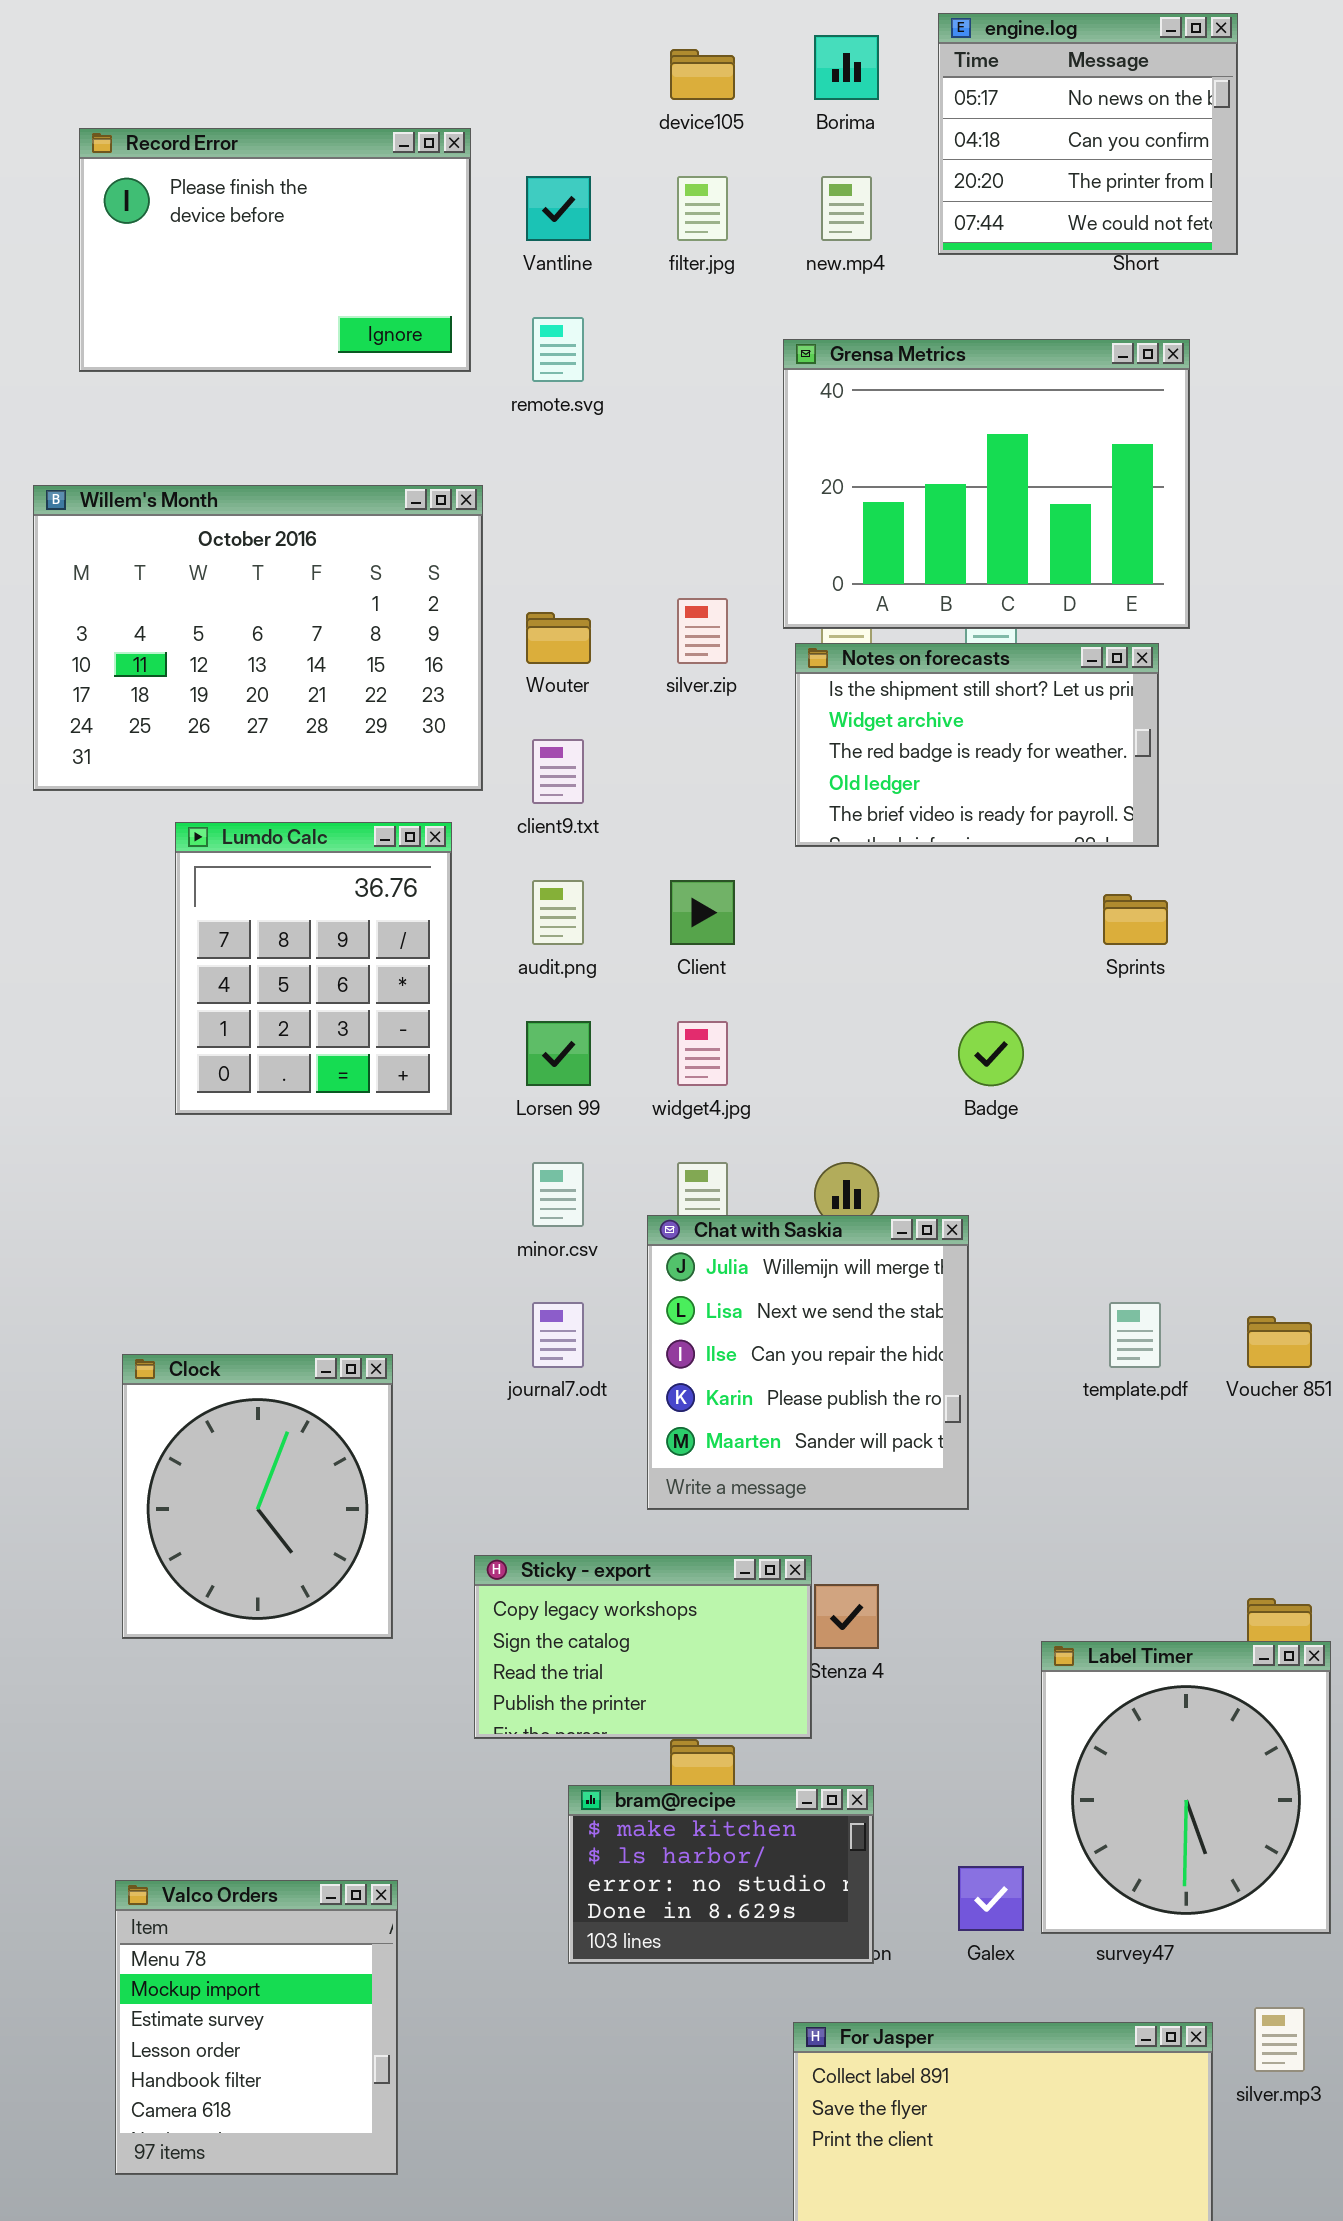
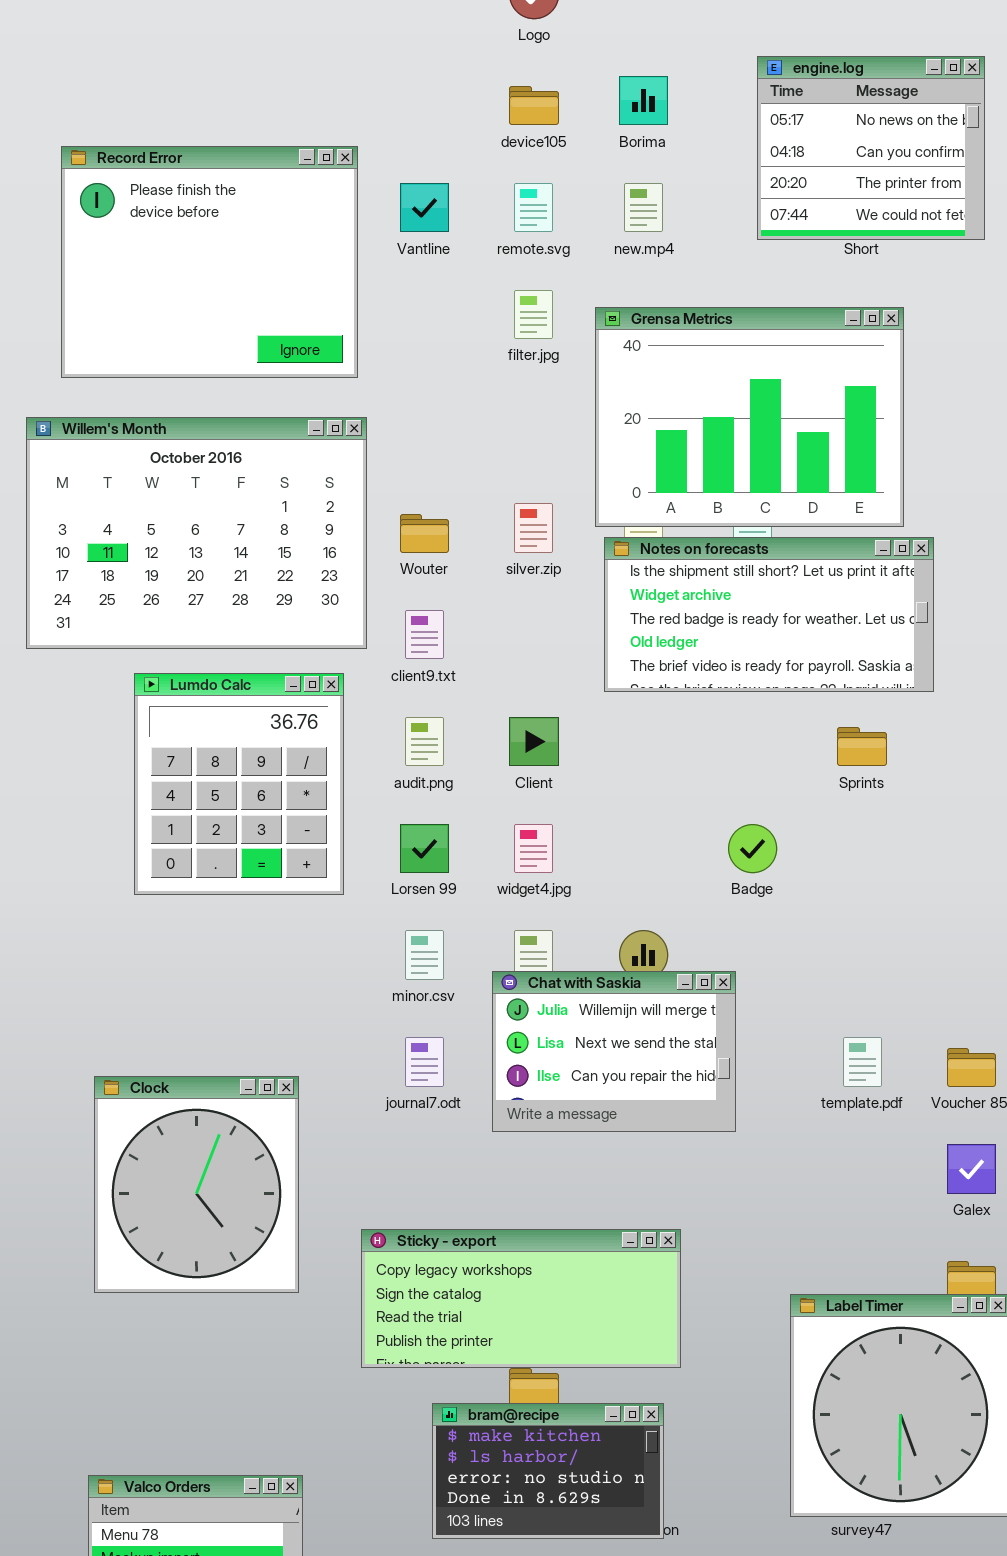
engine.log: [938,13,1238,255] -> [757,56,985,240], moved
Record Error: [79,128,471,372] -> [61,146,358,378], resized
filter.jpg: [677,176,728,241] -> [514,290,553,339], moved
remote.svg: [532,317,584,382] -> [514,183,553,232], moved
Notes on forecasts: [795,643,1159,847] -> [604,537,934,692], resized
Chat with Saskia: [647,1215,969,1510] -> [492,971,736,1132], resized
Sticky - export: [474,1555,812,1739] -> [361,1229,681,1368], resized
Galex: [958,1866,1024,1931] -> [947,1144,996,1194], moved

